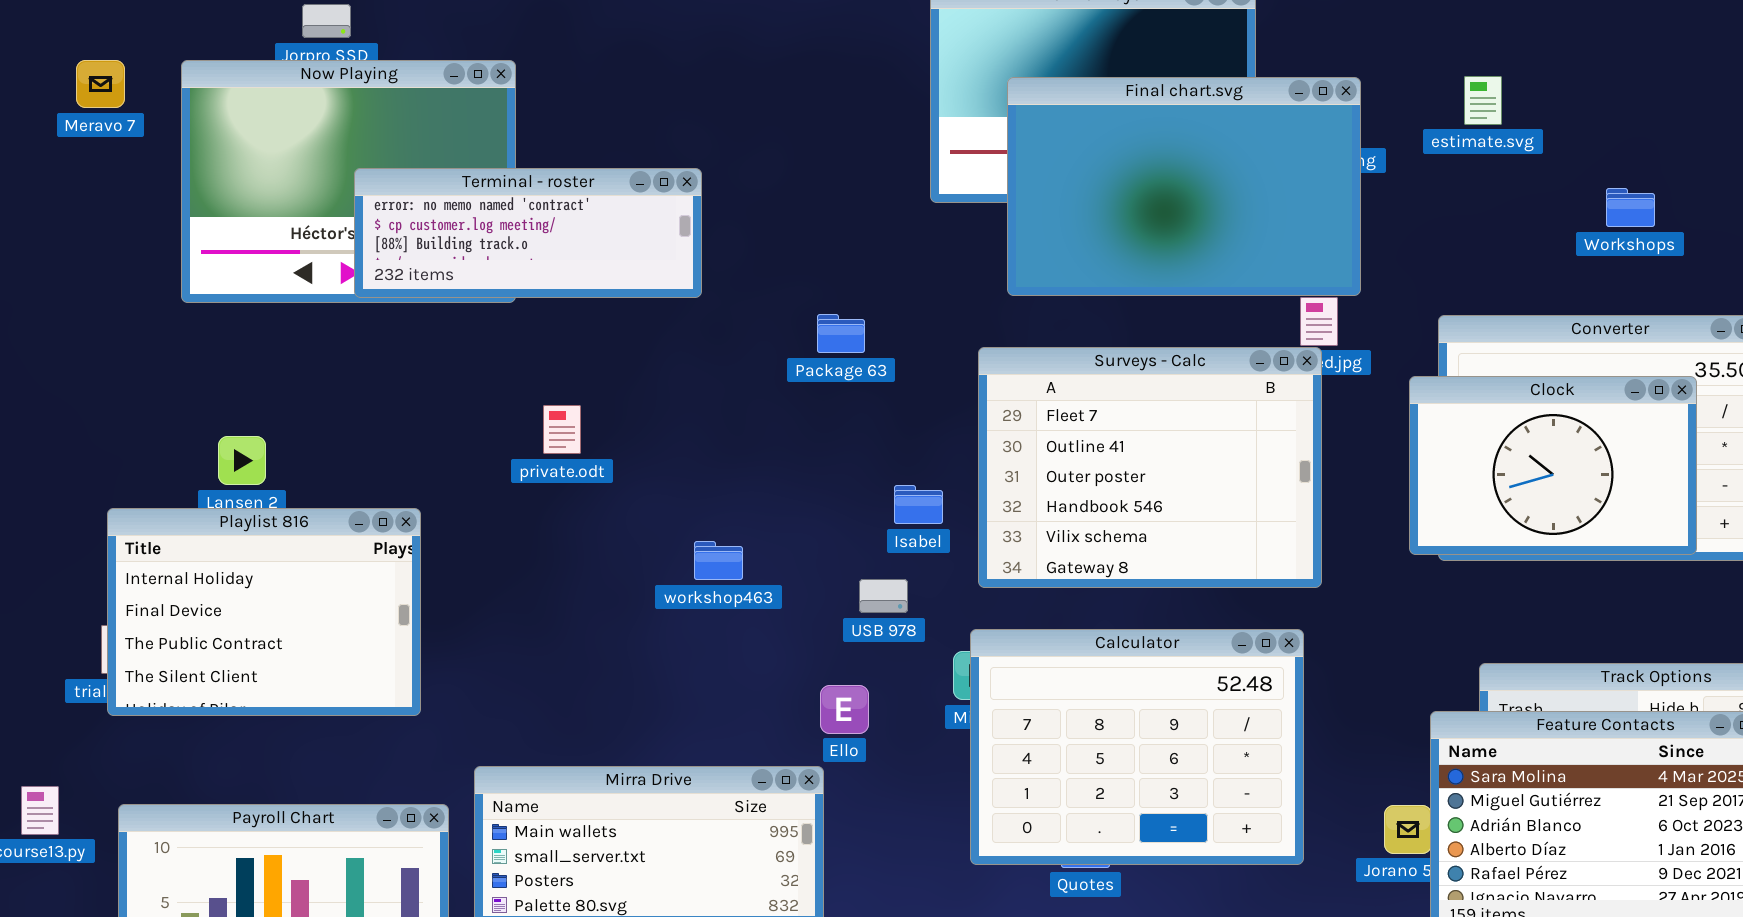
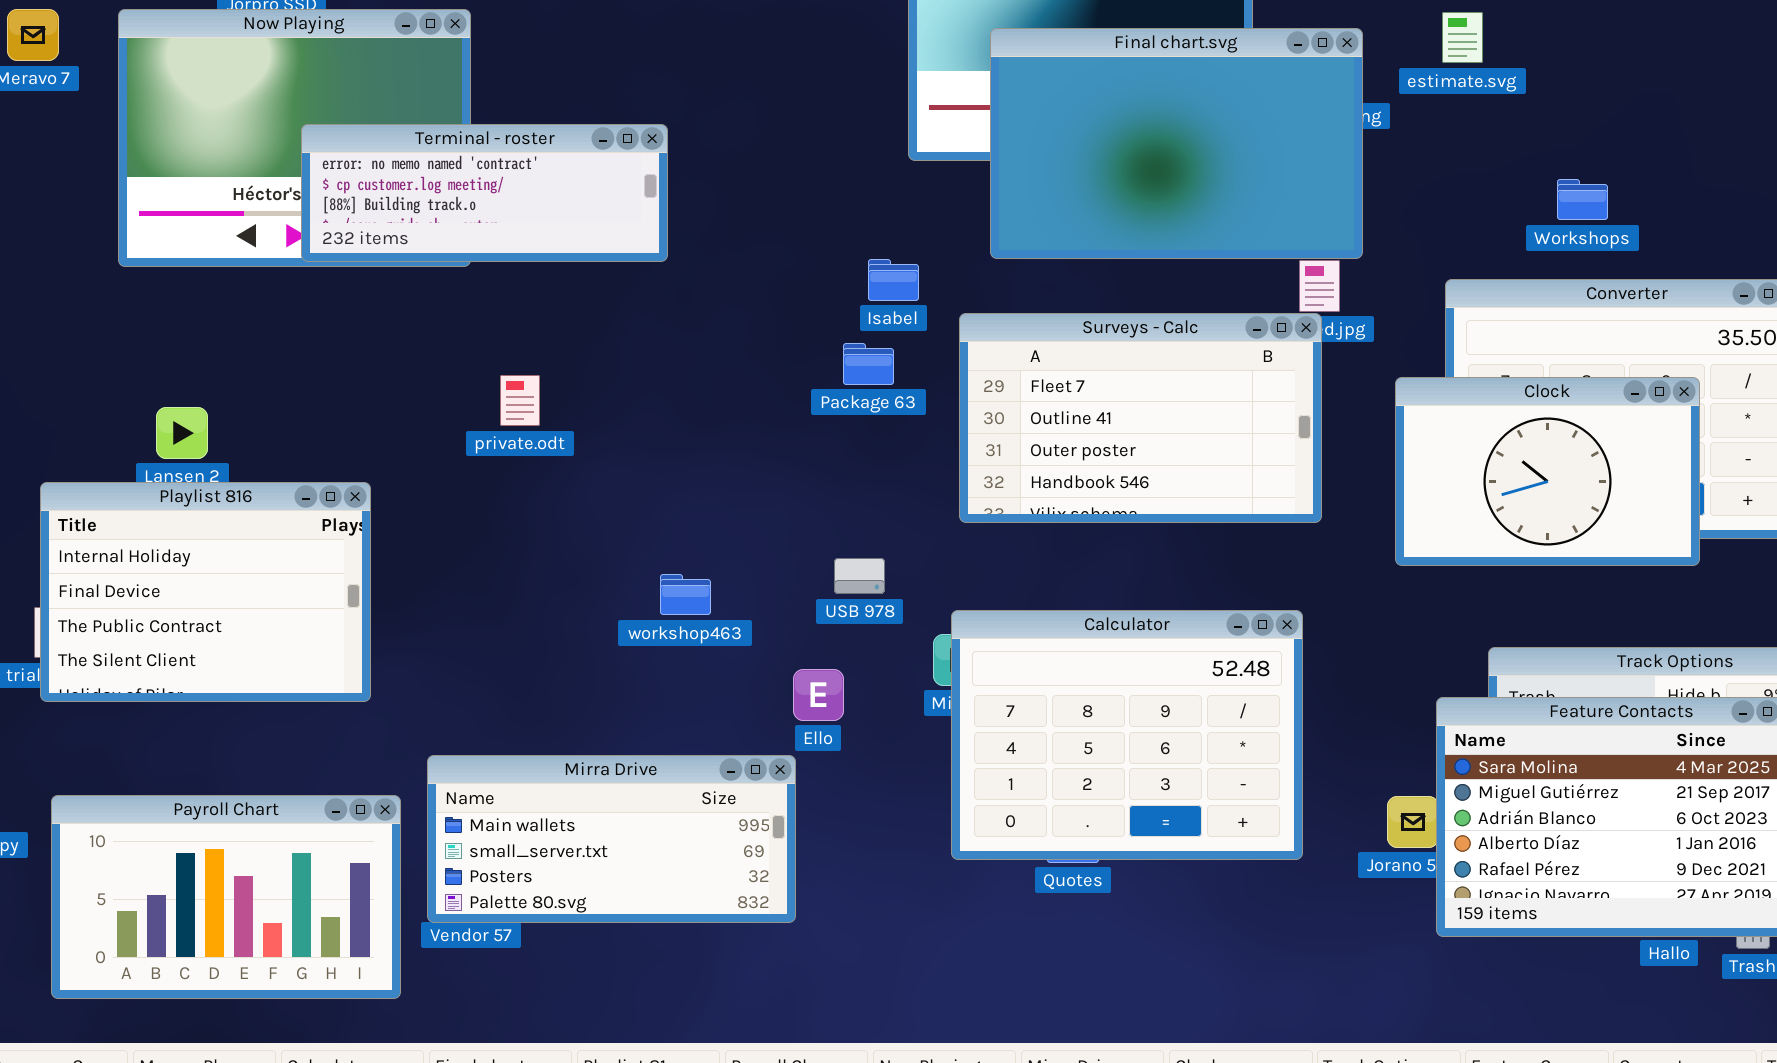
estimate.svg: [1464,76,1502,125] -> [1442,12,1483,63], moved
Workshops: [1606,188,1655,227] -> [1557,179,1608,220], moved
Package 63: [817,314,865,353] -> [843,343,894,385], moved
Surveys - Calc: [978,347,1322,588] -> [959,313,1322,523], resized
Clock: [1409,376,1697,555] -> [1395,377,1700,566], moved
Isabel: [894,485,943,524] -> [868,259,919,301], moved
workshop463: [694,541,743,580] -> [660,574,711,615], moved

